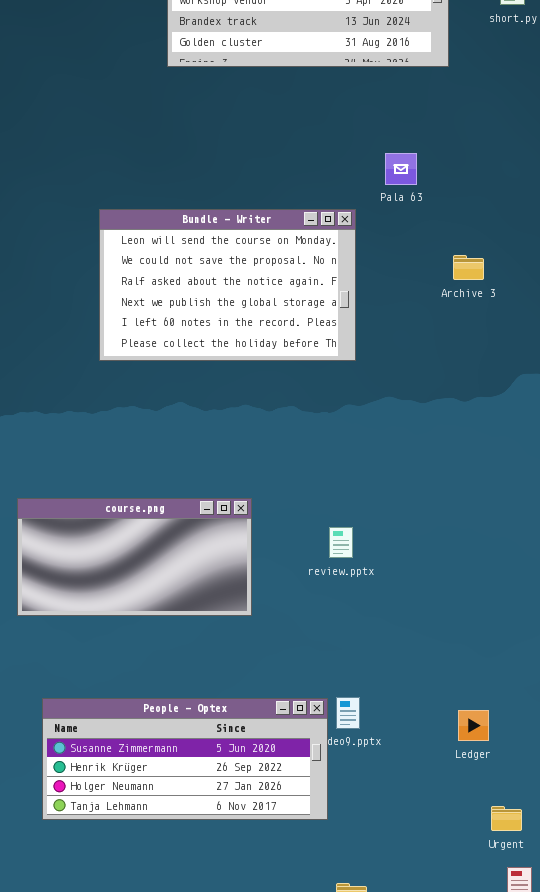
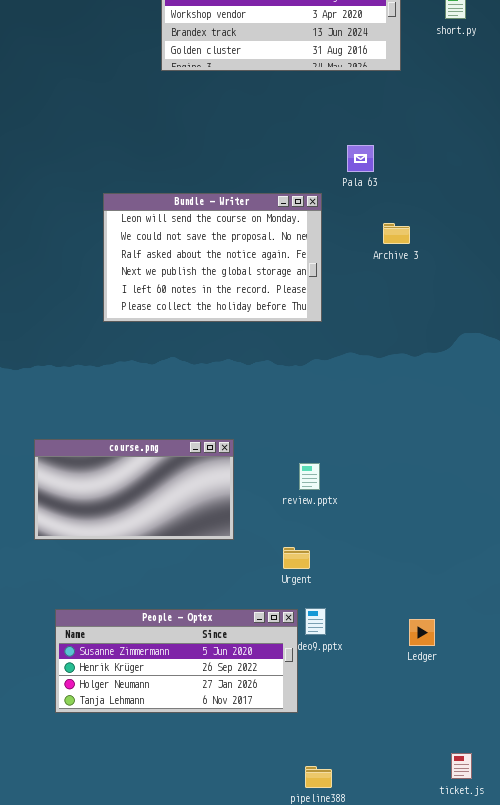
Archive 3: [453,255,484,280] -> [383,223,410,244], moved
Urgent: [491,806,522,831] -> [283,547,310,569], moved

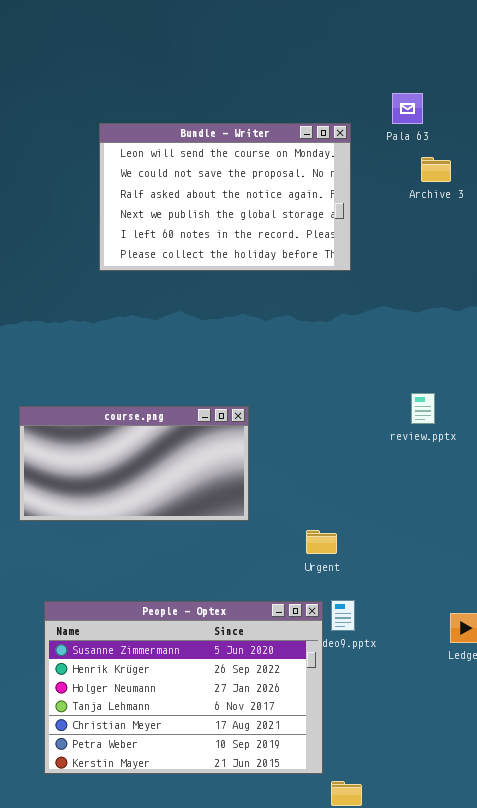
Pala 63: [347,145,374,172] -> [392,93,423,124], moved
review.pptx: [299,463,320,490] -> [411,393,435,424], moved
People - Optex: [55,609,298,713] -> [44,601,323,774], resized

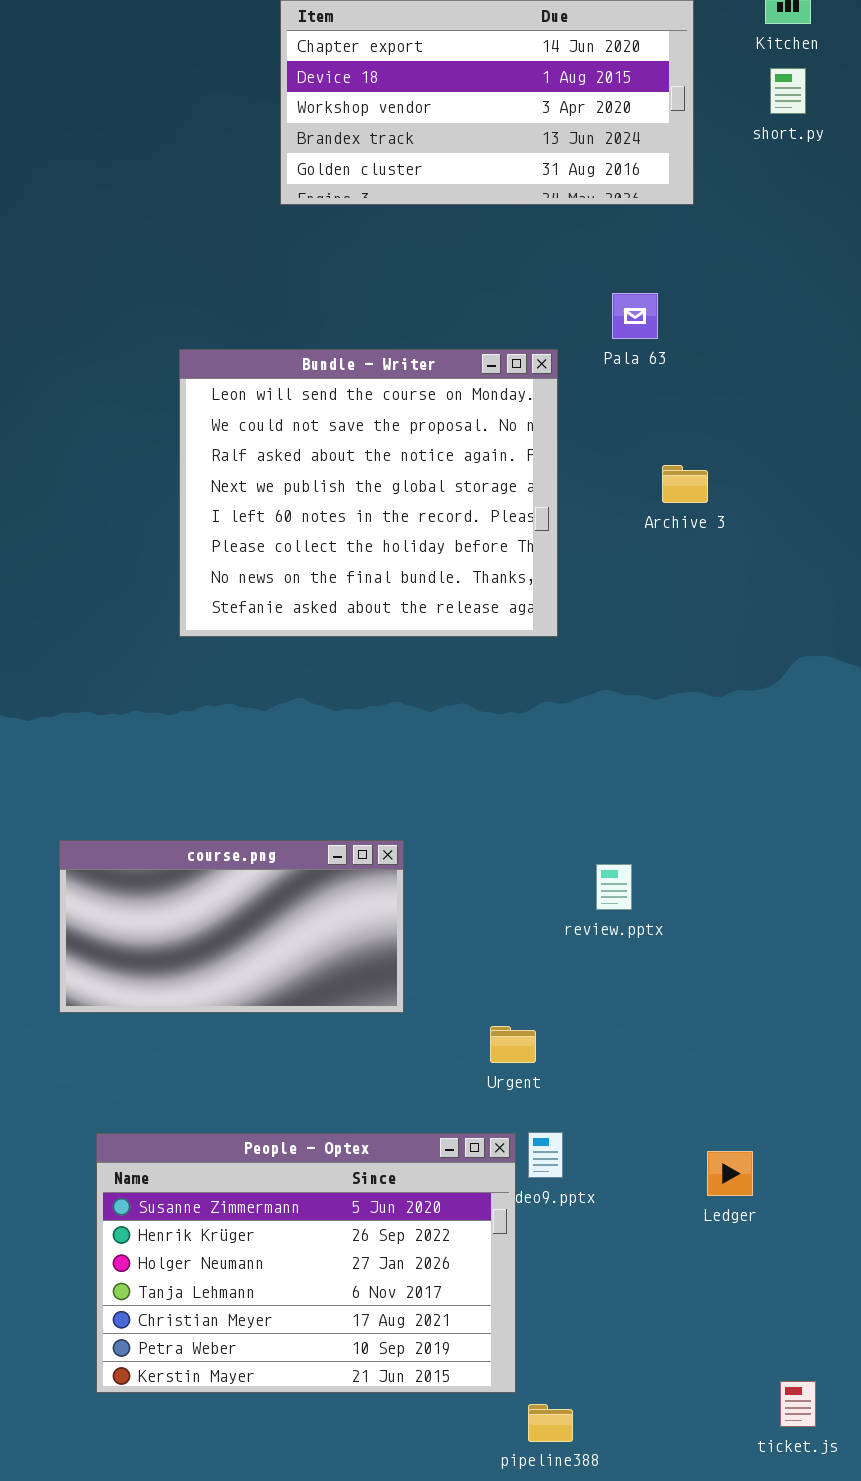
Pala 63: [392,93,423,124] -> [612,293,658,339], moved
Bundle - Writer: [99,123,351,271] -> [179,349,558,637], resized
review.pptx: [411,393,435,424] -> [596,864,632,910], moved

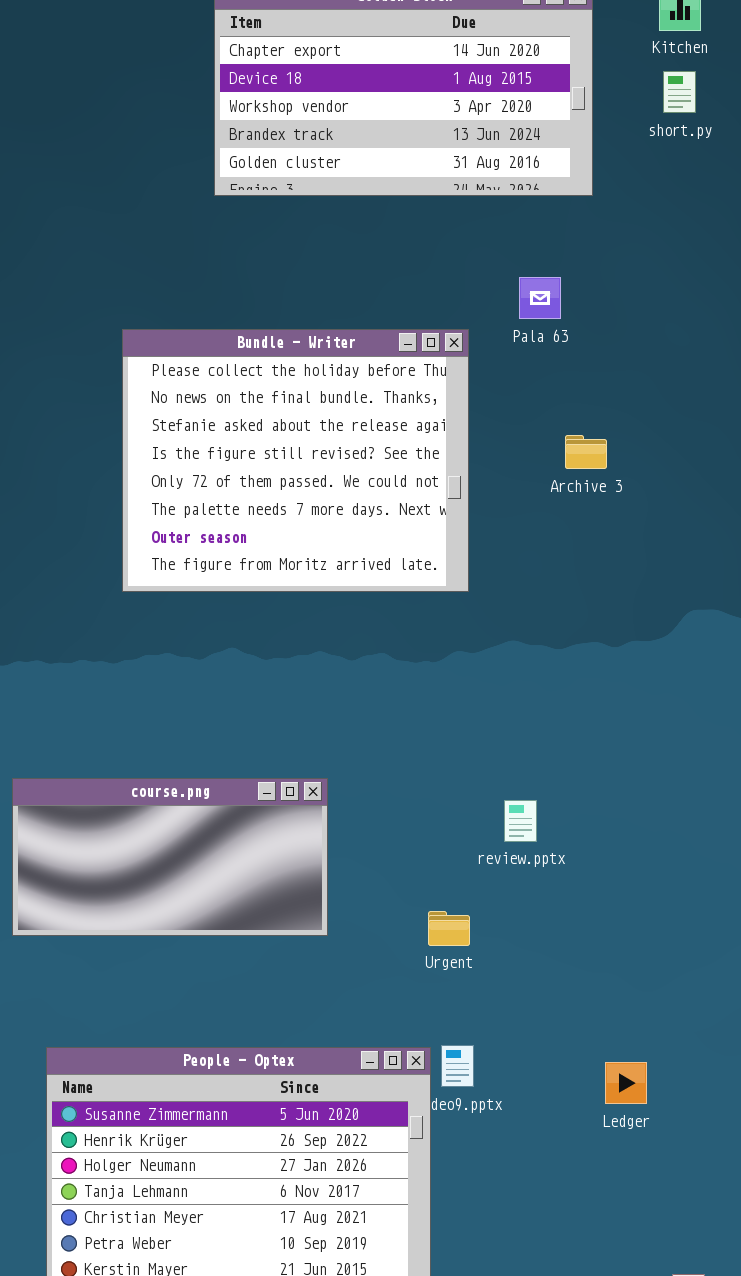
Bundle - Writer: [179,349,558,637] -> [122,329,469,592], scrolled down 5 rows
Urgent: [490,1026,536,1063] -> [428,911,470,946], moved

